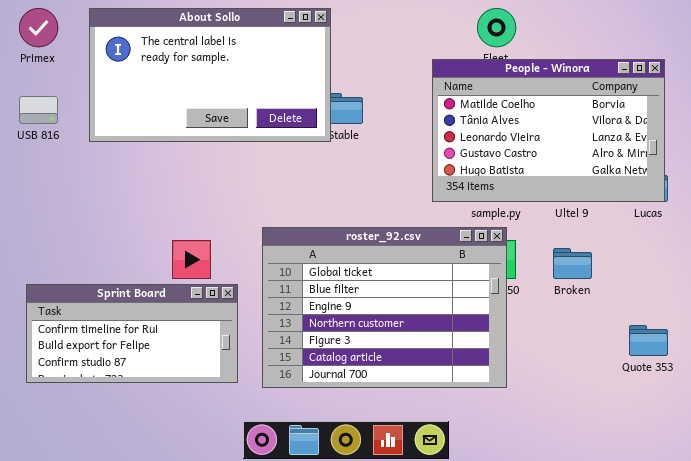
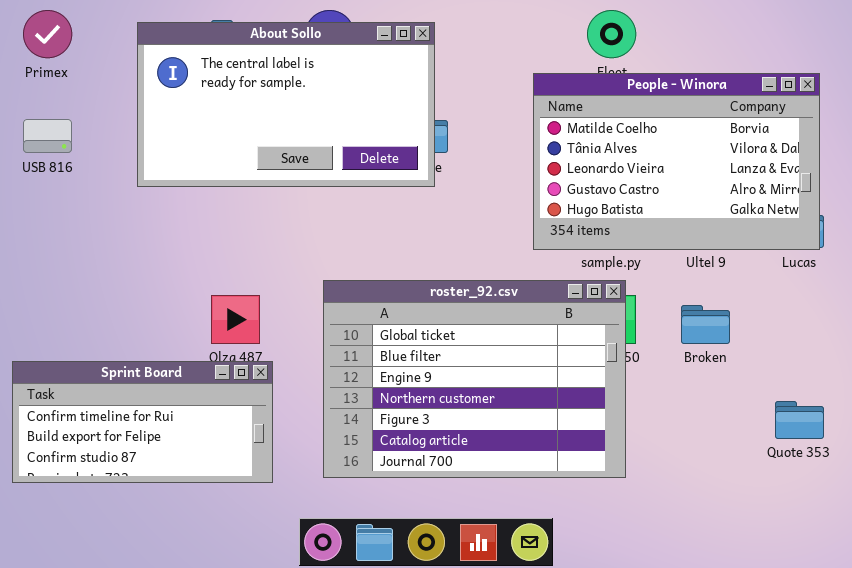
About Sollo: [89,8,331,142] -> [137,22,435,187], moved
Sprint Board: [26,284,238,383] -> [12,361,273,483], moved

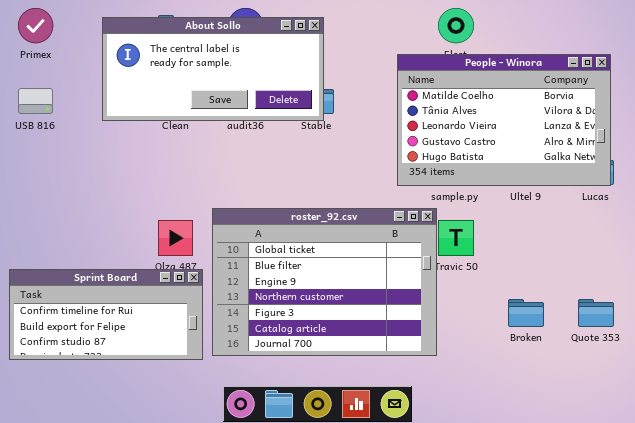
About Sollo: [137,22,435,187] -> [102,17,324,121], resized
roster_92.csv: [323,280,626,478] -> [212,208,437,356], moved
Broken: [681,305,730,344] -> [508,299,544,327], moved

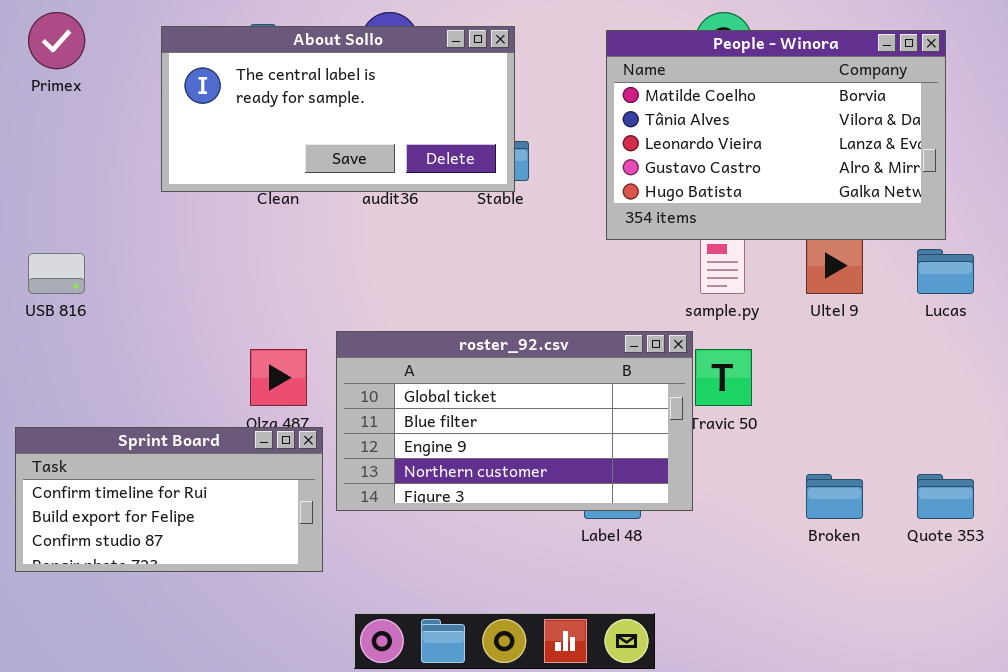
People - Winora: [397,54,611,186] -> [606,30,946,240], moved
USB 816: [18,88,53,114] -> [28,253,85,294], moved
roster_92.csv: [212,208,437,356] -> [336,331,693,511], resized

